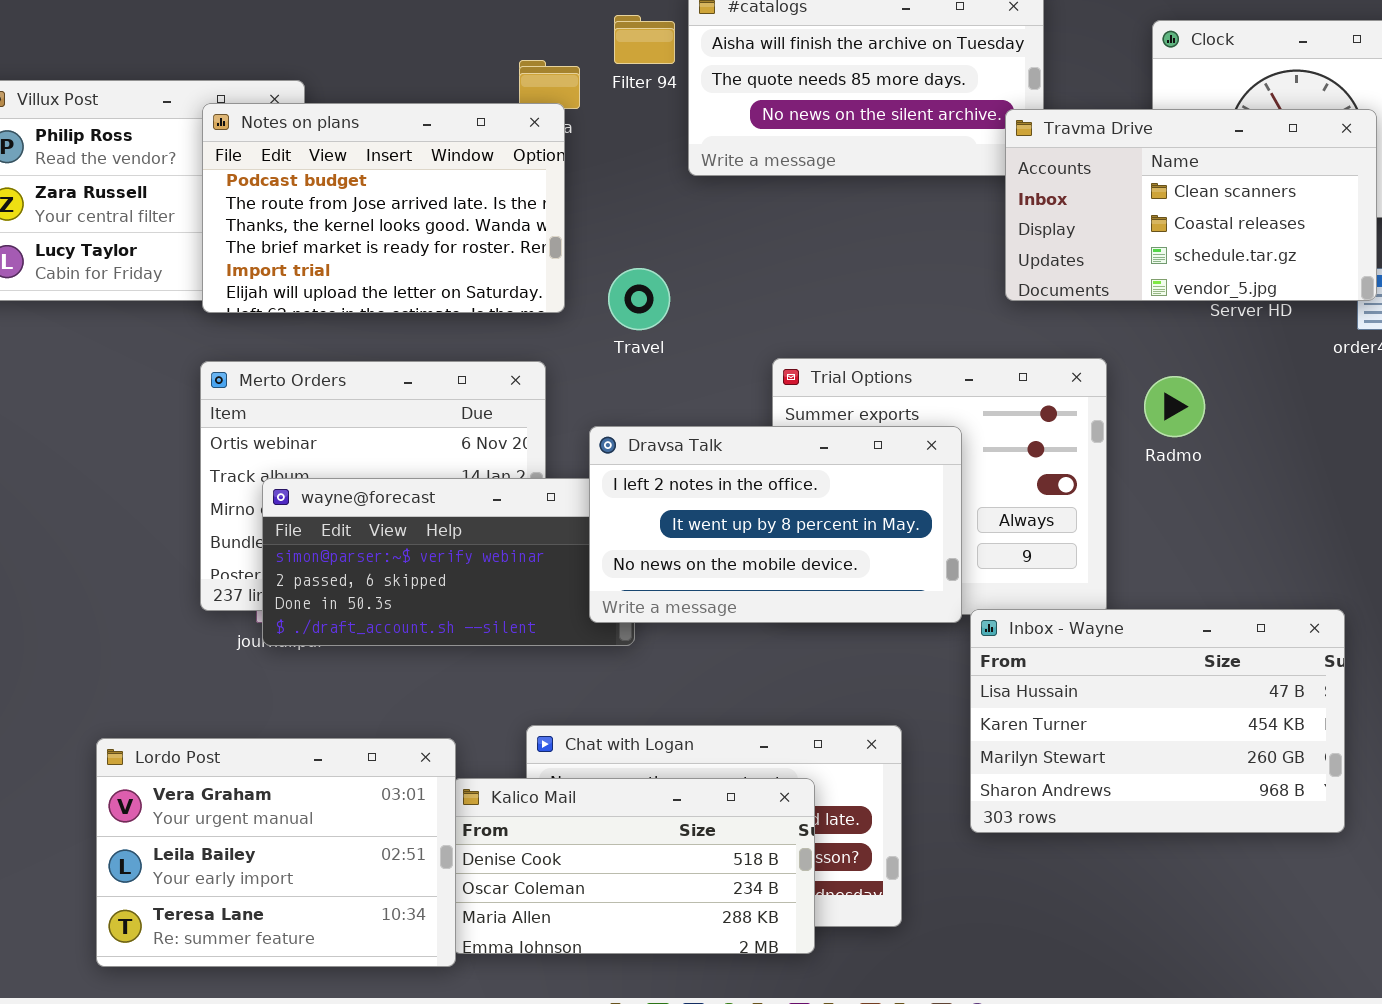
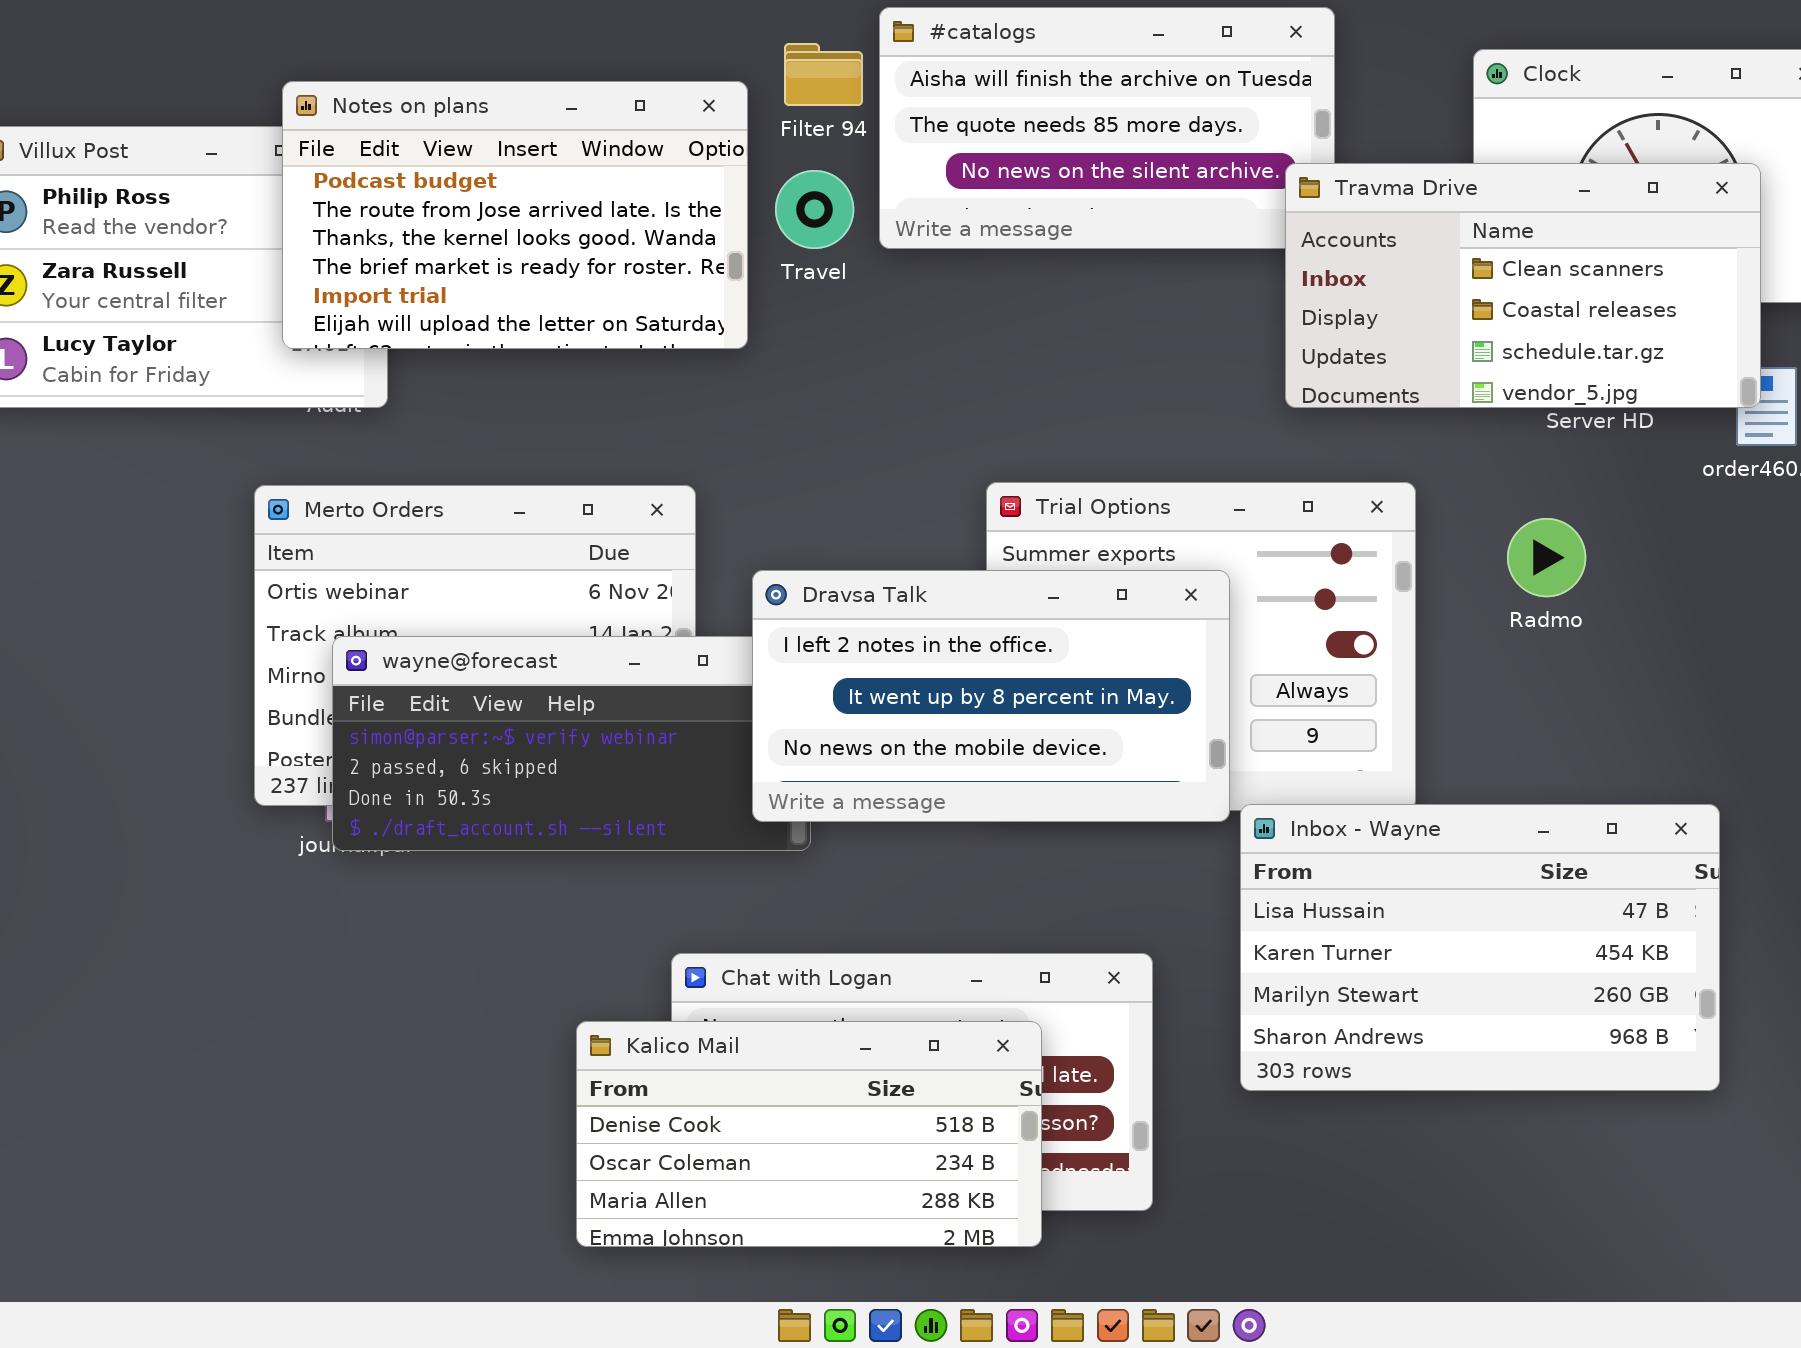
Notes on plans: [202,103,565,313] -> [282,81,748,349], moved
Travel: [608,268,670,330] -> [775,170,854,249], moved
Radmo: [1144,376,1205,437] -> [1507,518,1586,597], moved
Lordo Post: [96,738,456,967] -> none, closed

